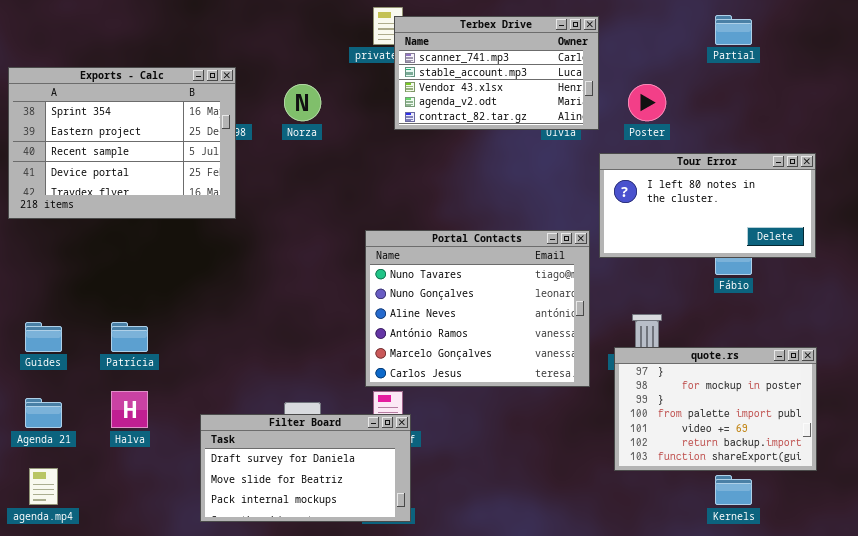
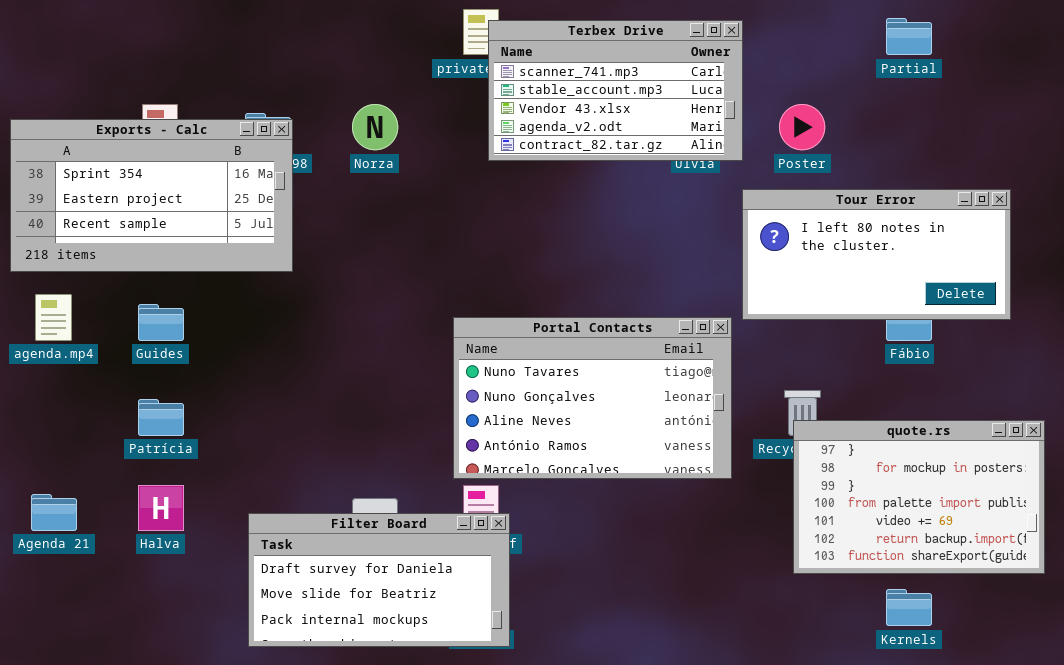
Exports - Calc: [8,67,236,219] -> [10,119,293,272], resized
Portal Contacts: [365,230,590,387] -> [453,317,732,479], resized
Guides: [25,322,62,352] -> [138,304,184,341], moved
quote.rs: [614,347,817,471] -> [793,420,1045,574], moved
agenda.mp4: [29,468,58,505] -> [35,294,72,341], moved

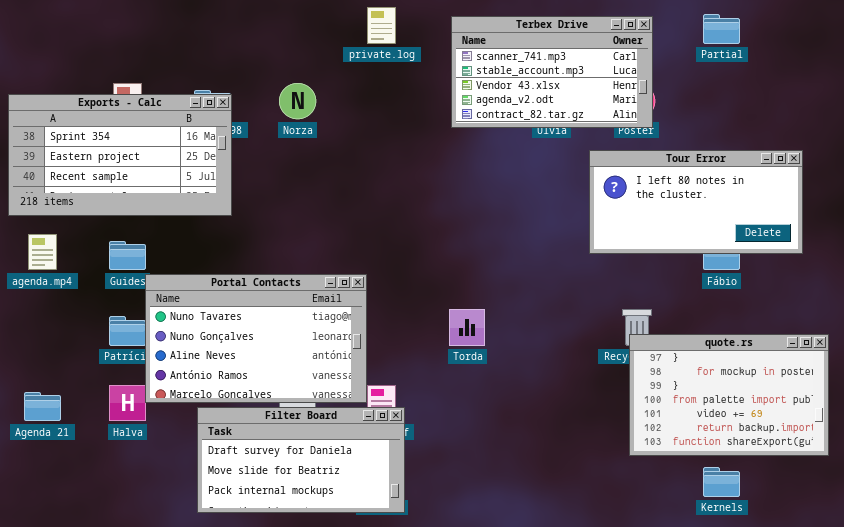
Terbex Drive: [488,20,743,161] -> [451,16,653,128], moved
Portal Contacts: [453,317,732,479] -> [145,274,367,403], moved

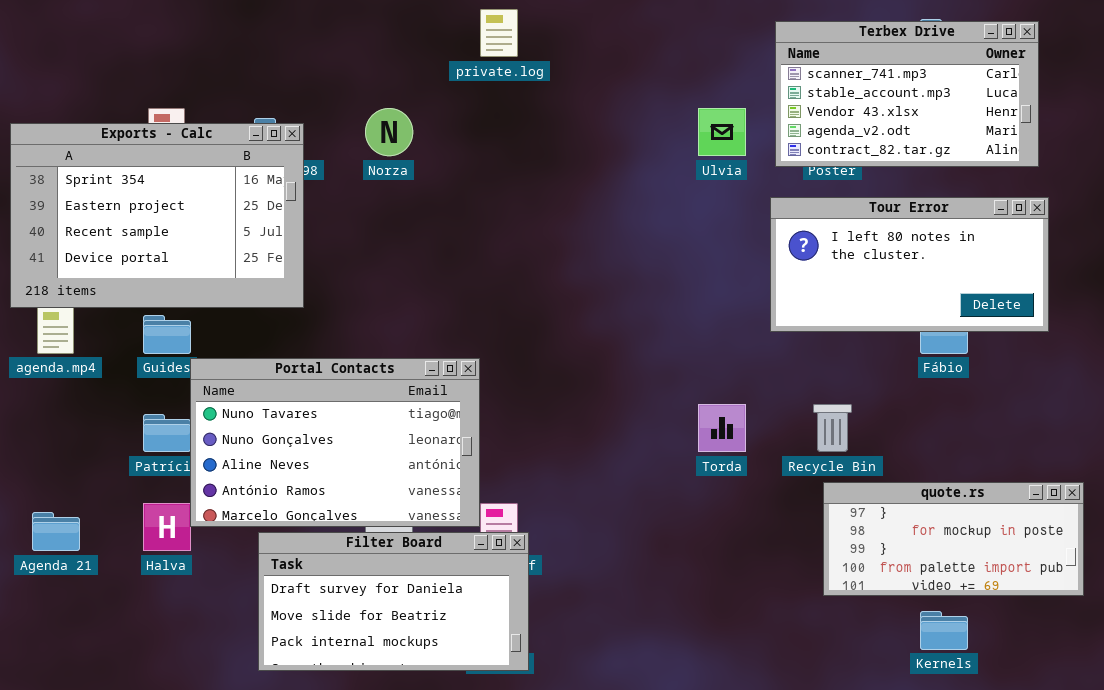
Terbex Drive: [451,16,653,128] -> [775,21,1039,167], moved
Exports - Calc: [8,94,232,216] -> [10,123,304,308], resized
Torda: [449,309,485,346] -> [698,404,746,452], moved
quote.rs: [629,334,829,456] -> [823,482,1084,596], resized

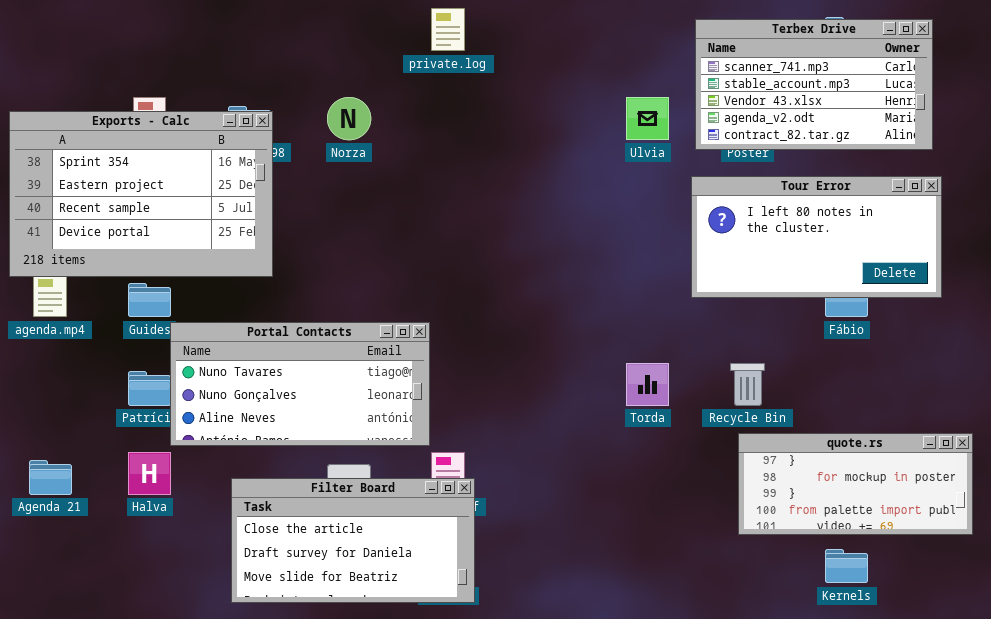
Portal Contacts: [190,358,480,527] -> [170,322,430,446], resized
Filter Board: [258,532,529,671] -> [231,478,475,603], scrolled up 1 row

